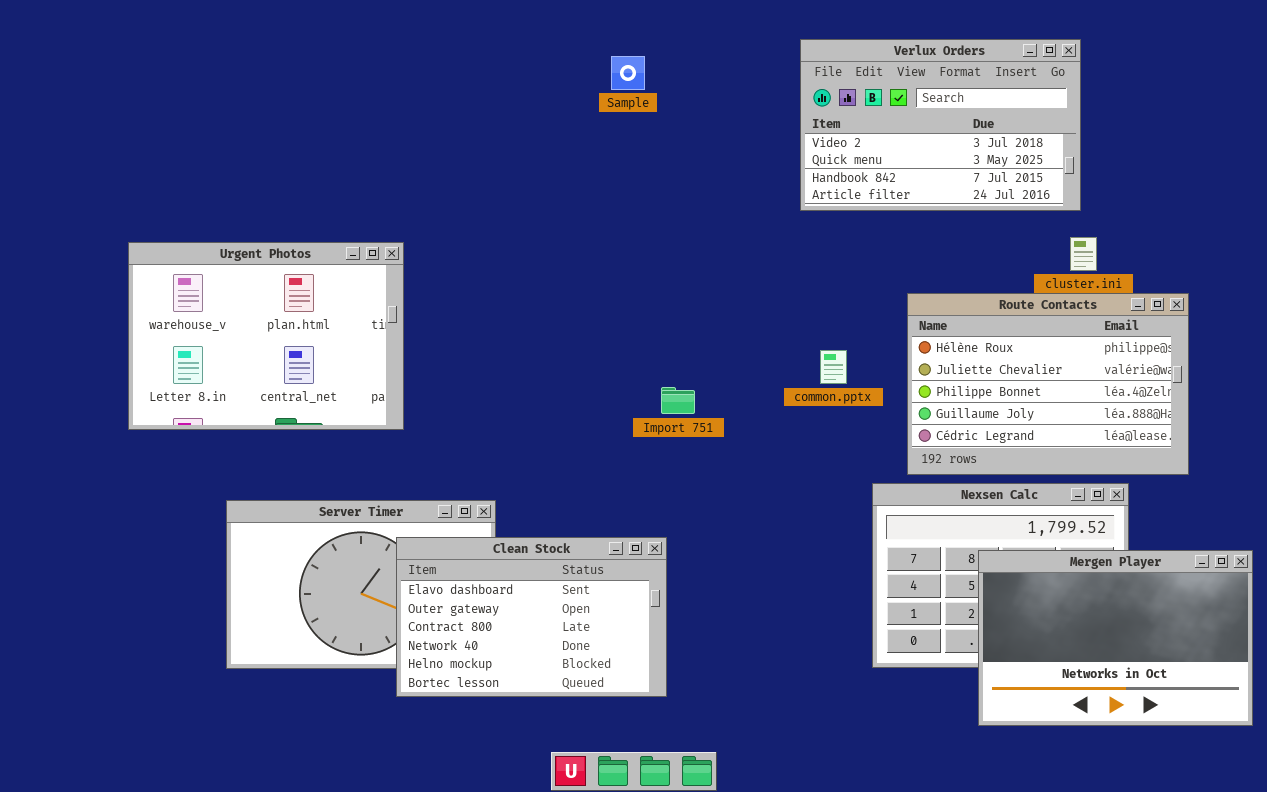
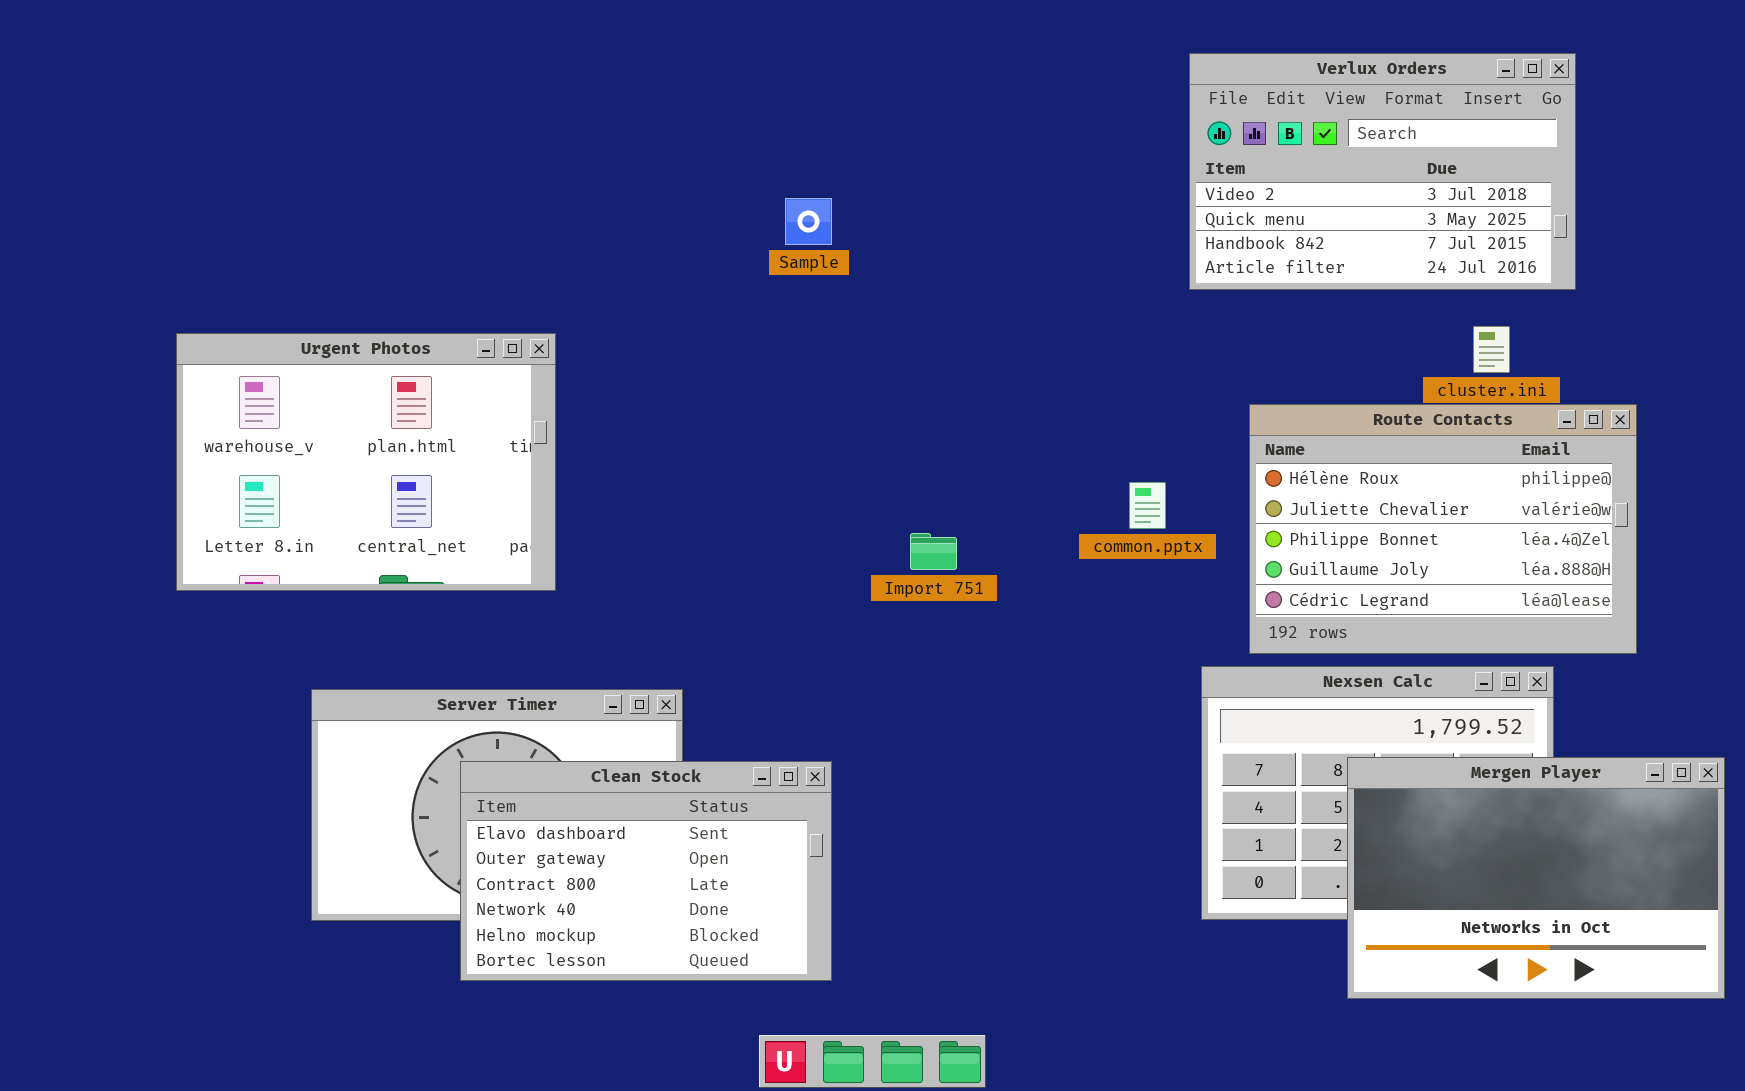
Verlux Orders: [800,39,1081,211] -> [1189,53,1576,290], moved
Sample: [611,56,645,90] -> [785,198,832,245], moved
Clean Stock: [396,537,667,697] -> [460,761,832,981], moved

